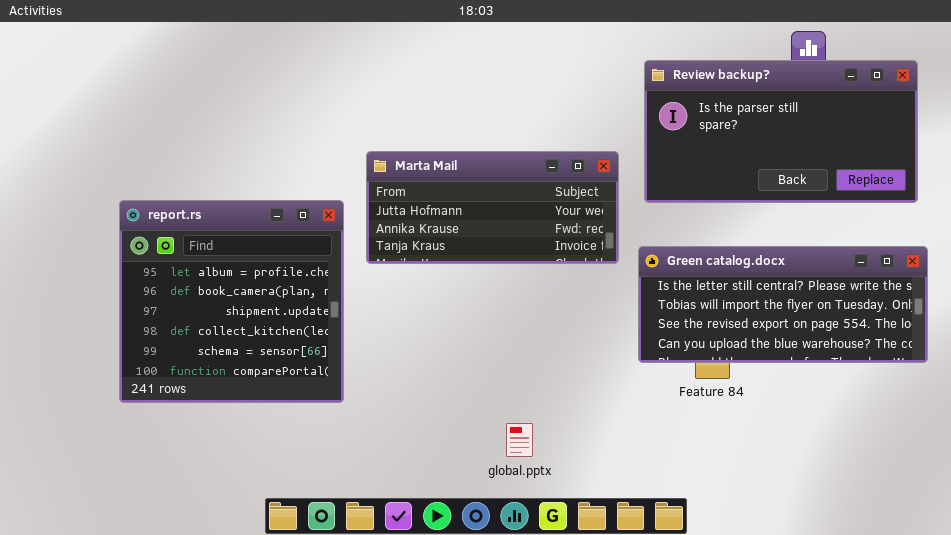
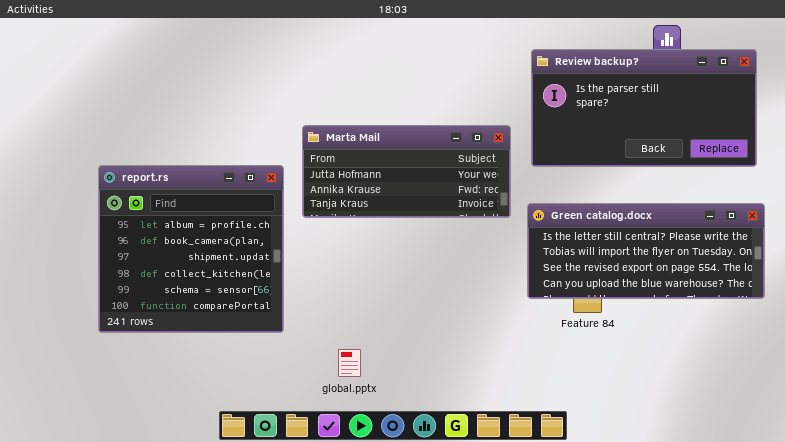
global.pptx: [506,423,533,457] -> [338,349,361,377], moved

